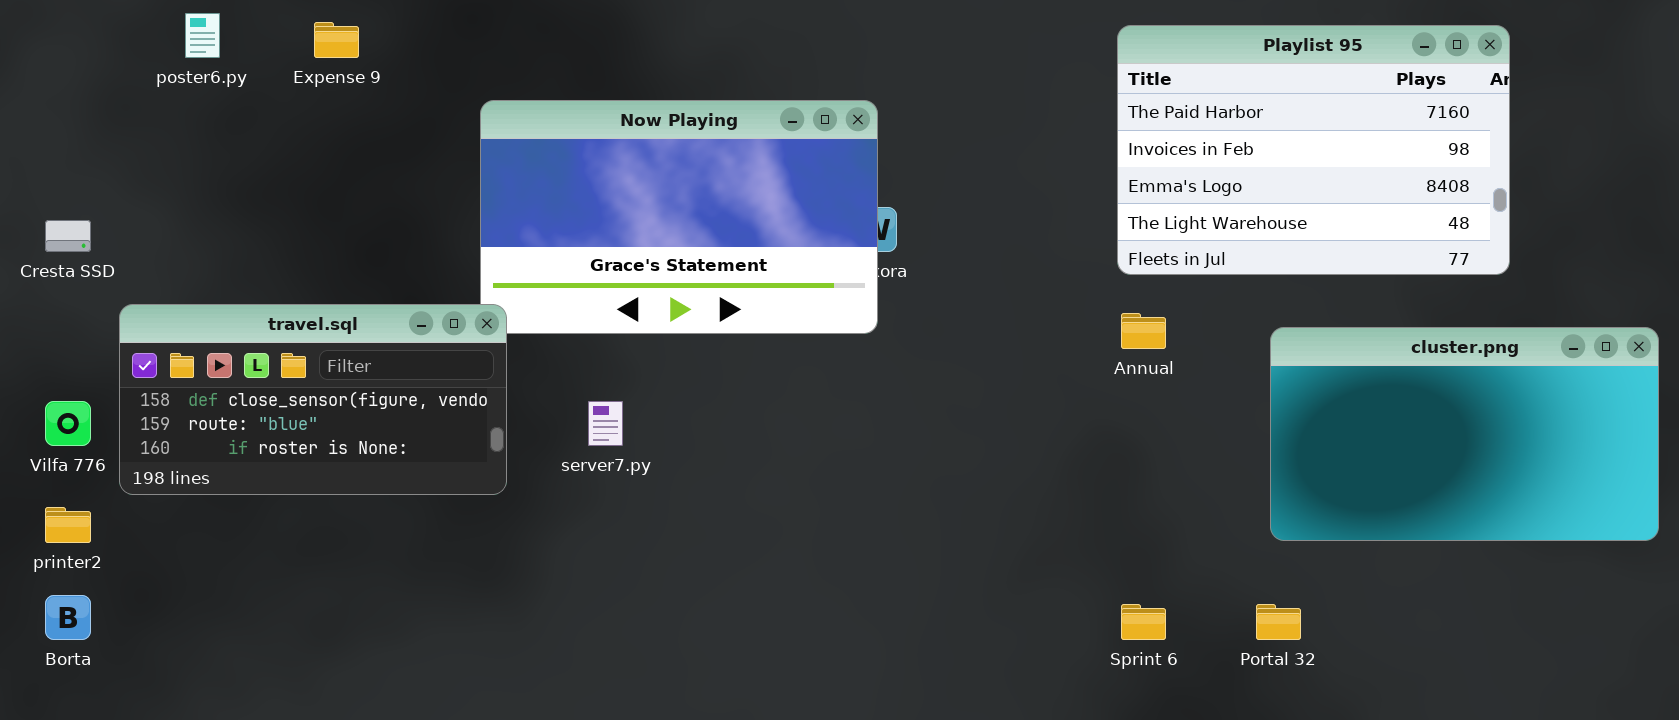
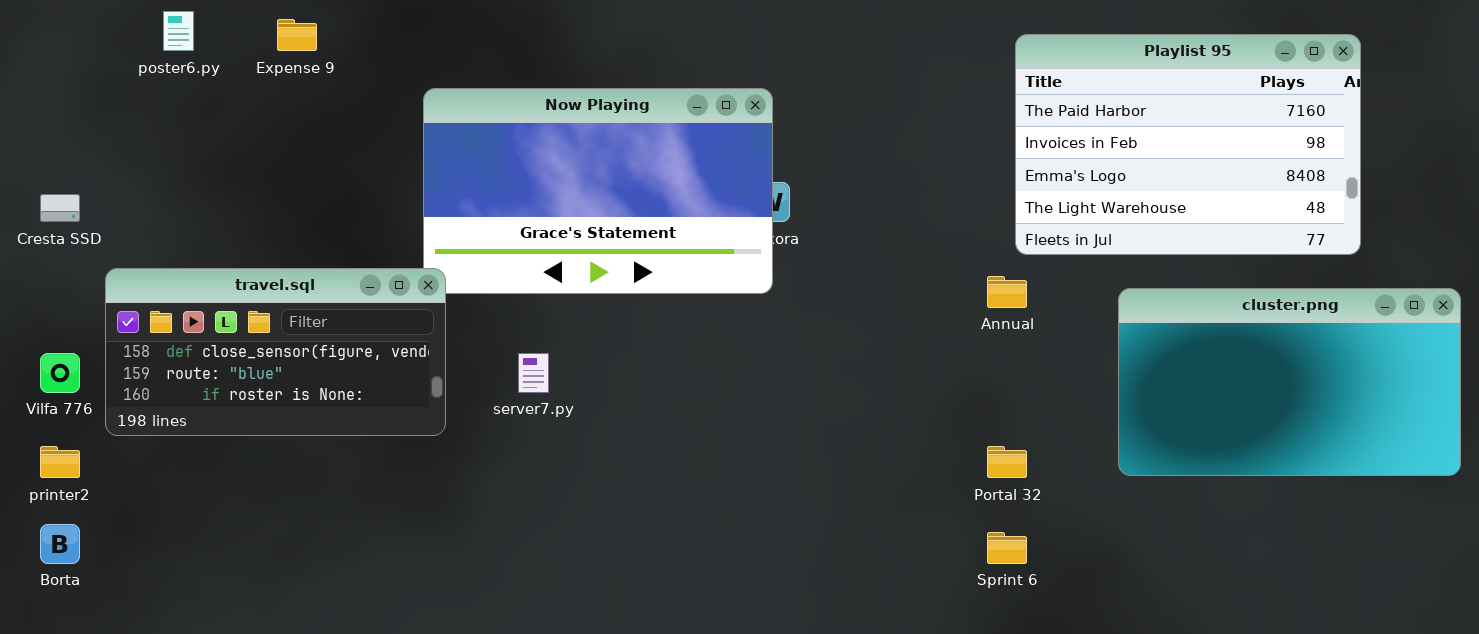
Playlist 95: [1117,25,1510,275] -> [1015,34,1361,255], moved
Portal 32: [1256,604,1301,640] -> [987,446,1027,478], moved

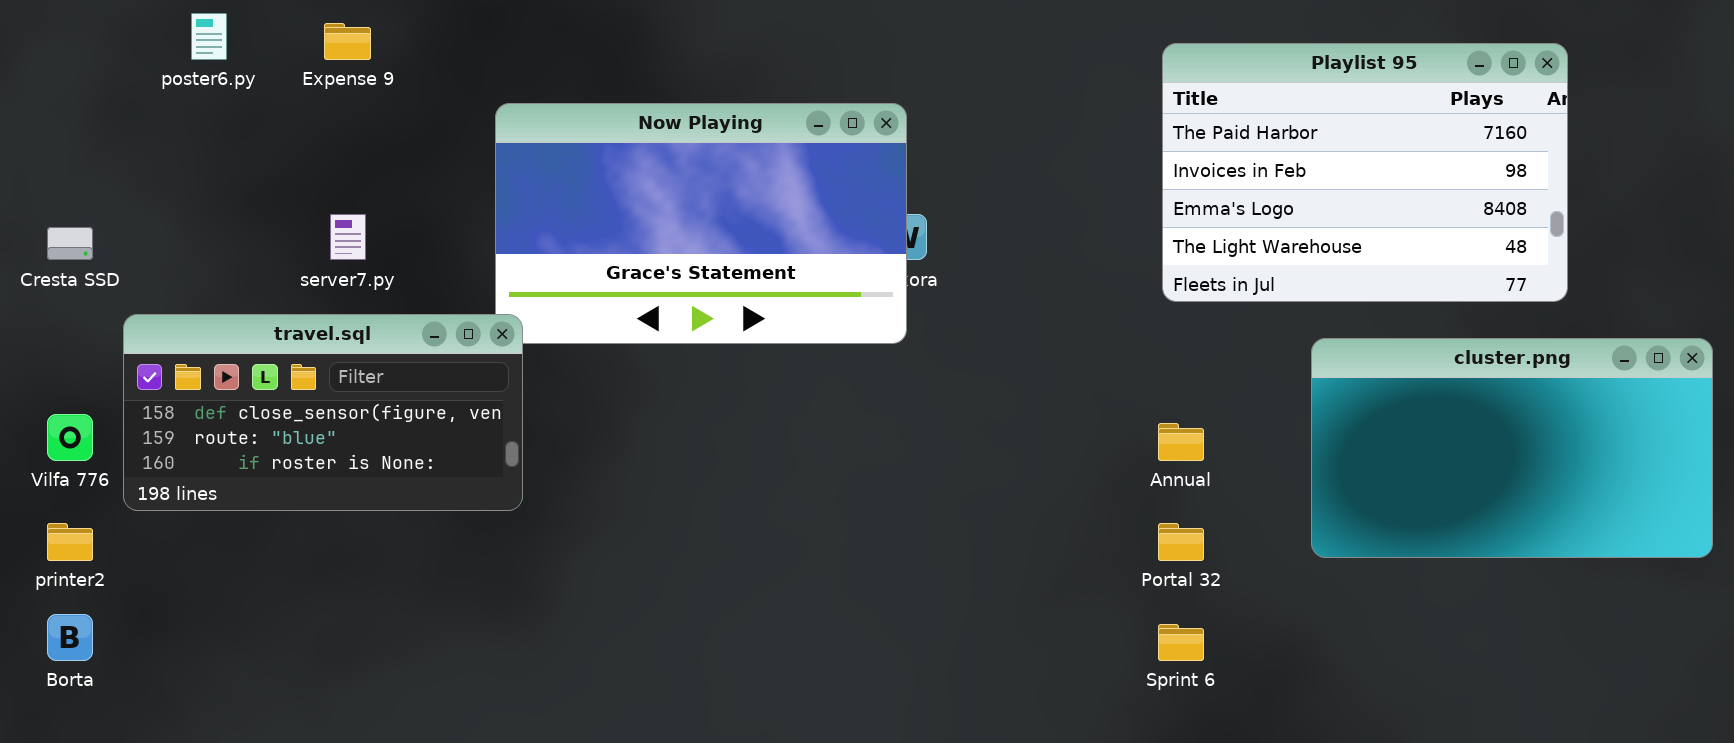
Playlist 95: [1015,34,1361,255] -> [1162,43,1568,302], moved
Annual: [987,276,1027,308] -> [1158,423,1204,461], moved
server7.py: [518,353,549,393] -> [330,214,366,260], moved

